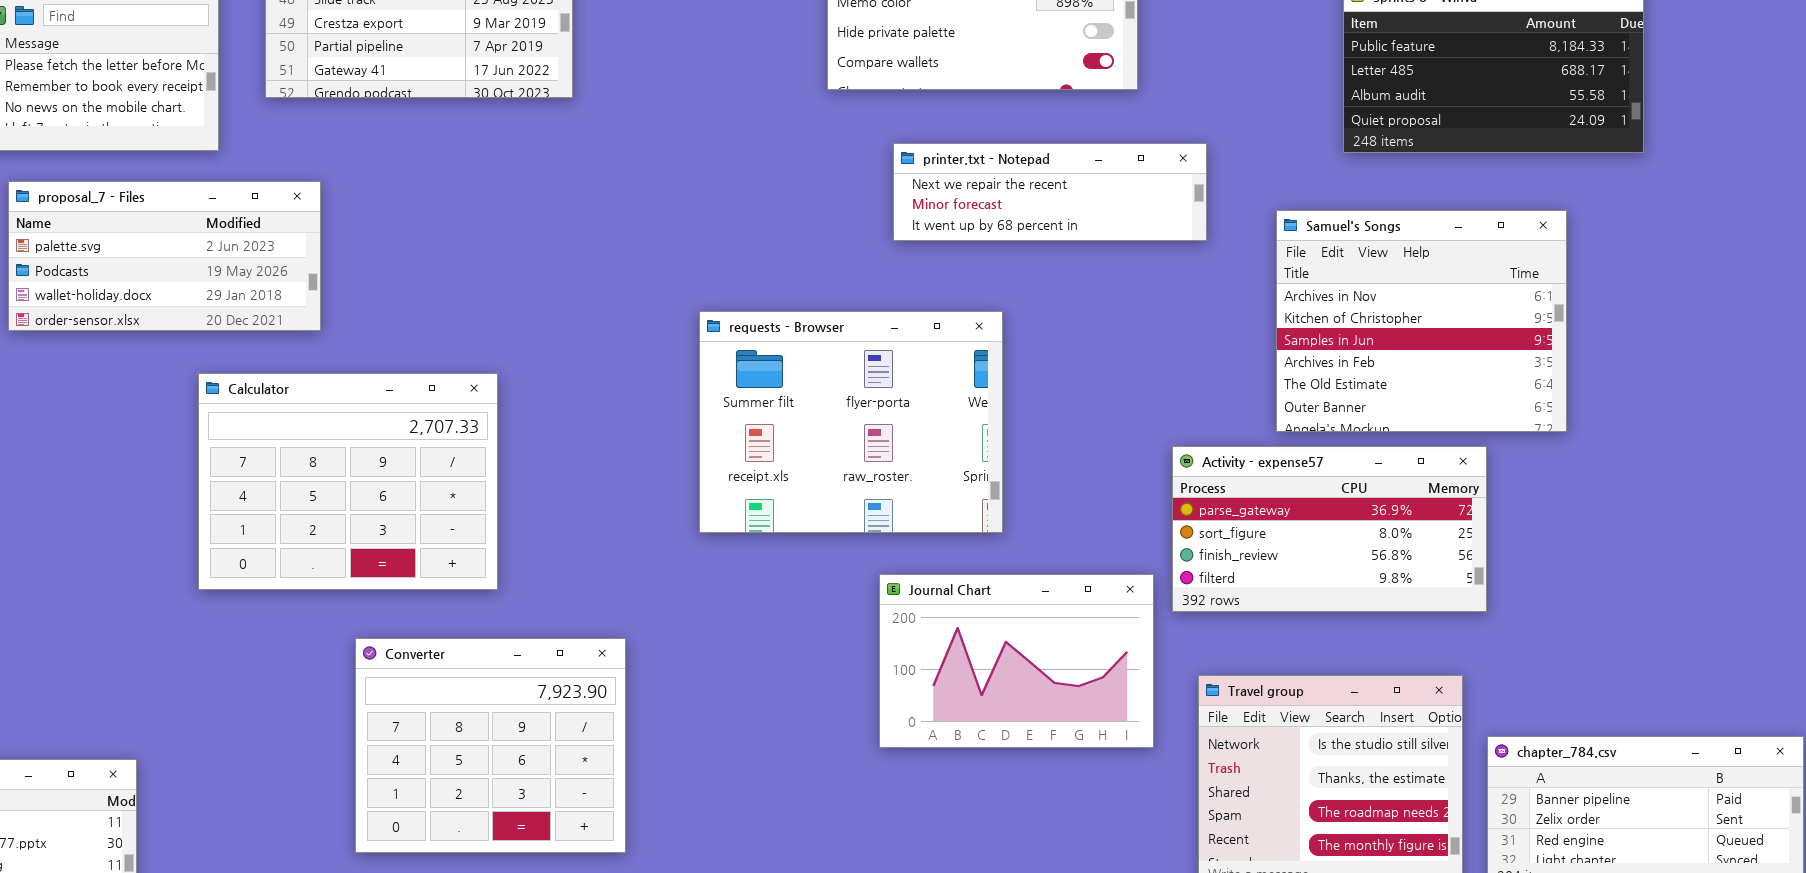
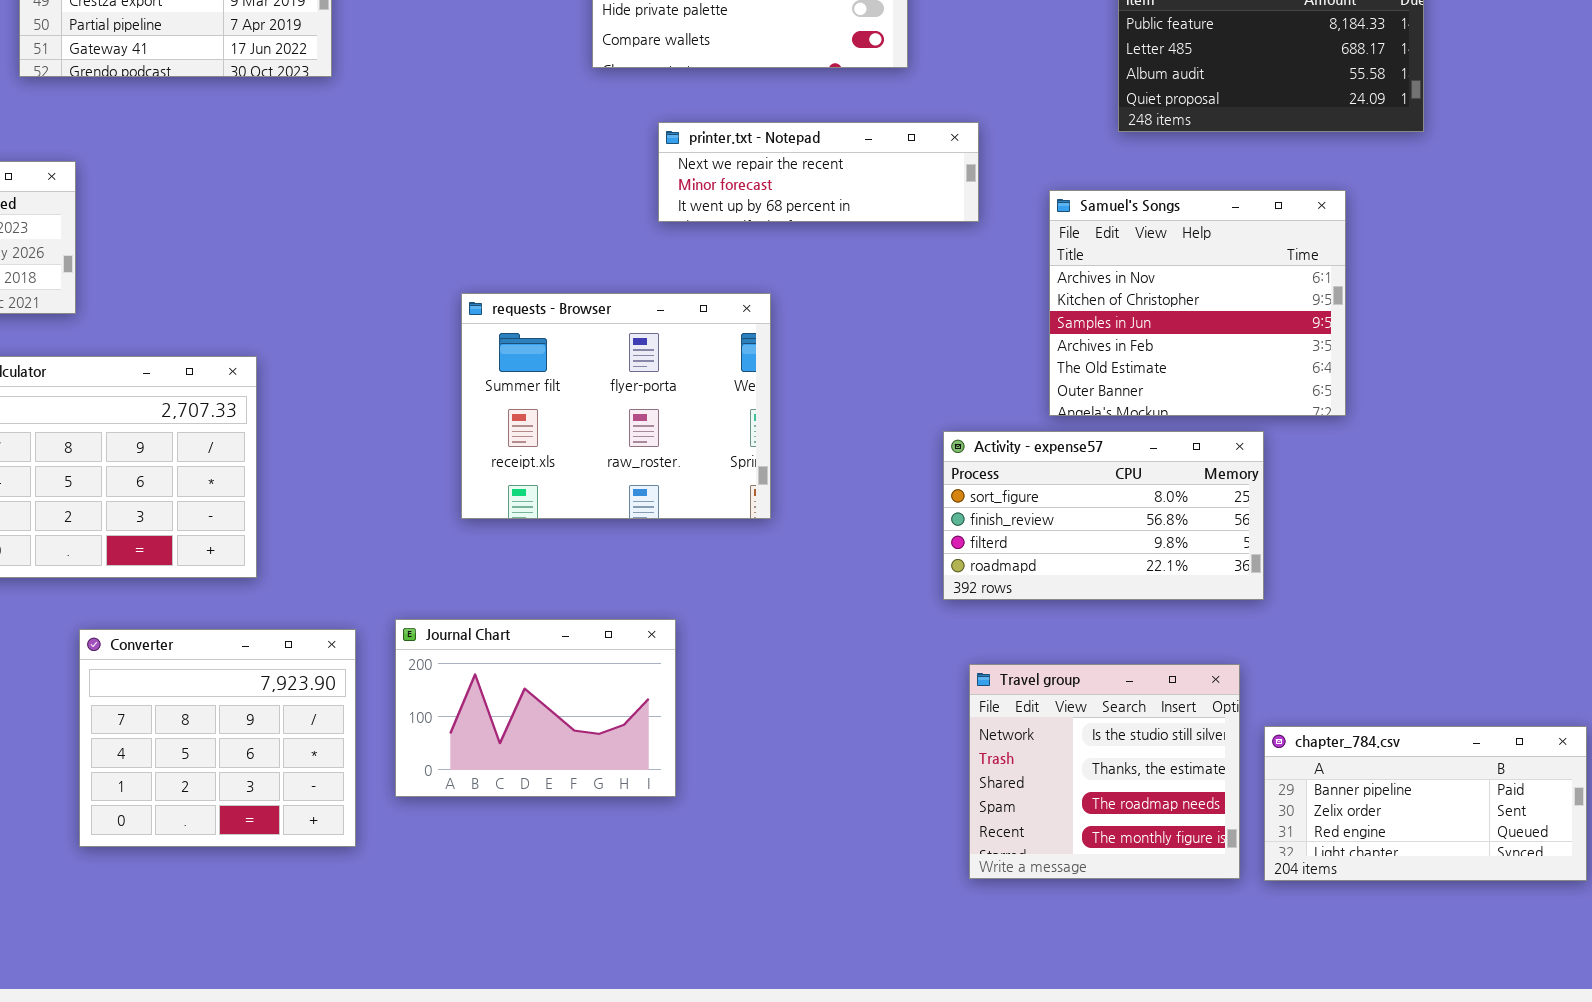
Activity - expense57: [1172,446,1487,612] -> [943,431,1264,600], scrolled down 1 row
Journal Chart: [879,574,1154,748] -> [395,619,676,797], moved
Converter: [355,638,626,853] -> [79,629,356,847], moved

